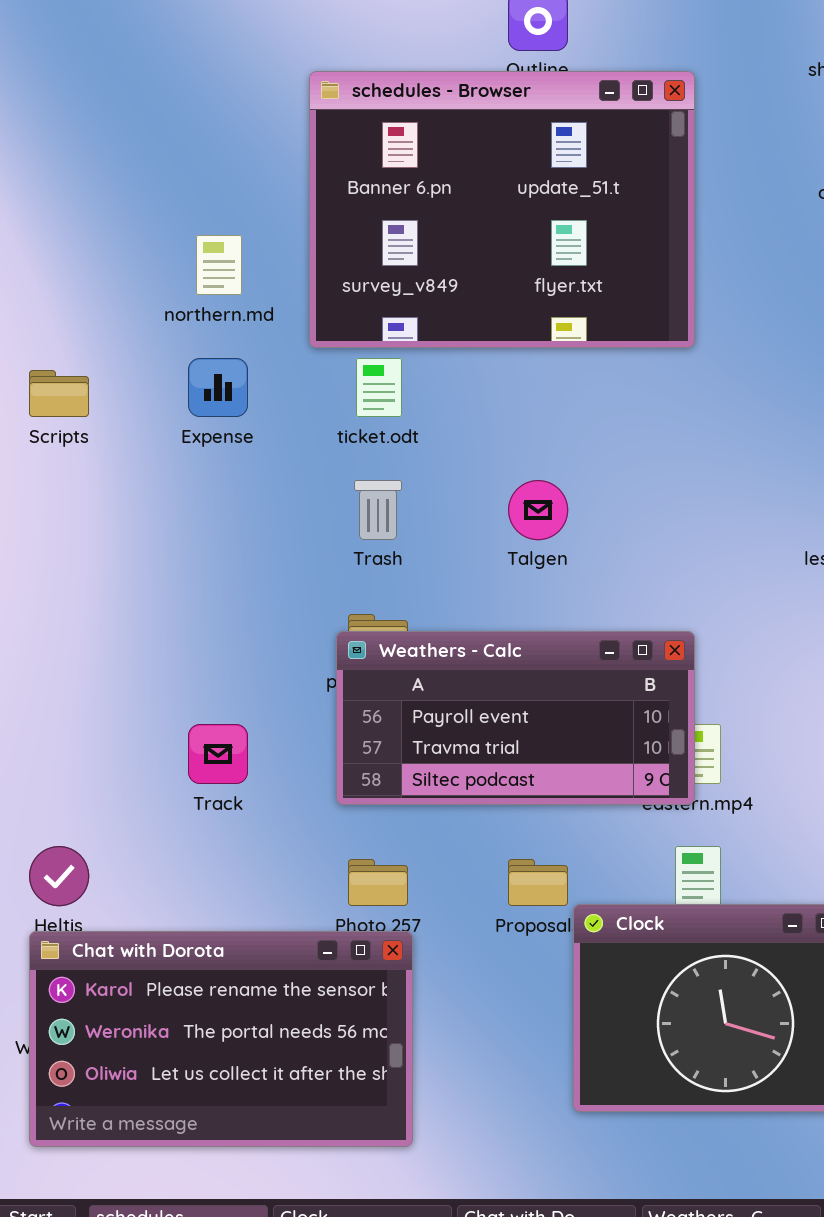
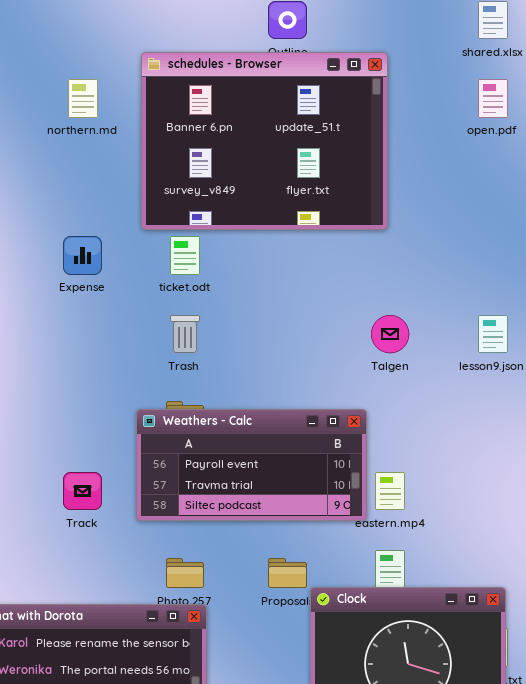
northern.md: [196,235,242,295] -> [68,79,98,118], moved
Talgen: [508,480,568,540] -> [371,315,409,353], moved
Weathers - Calc: [336,631,695,805] -> [136,409,367,521], moved

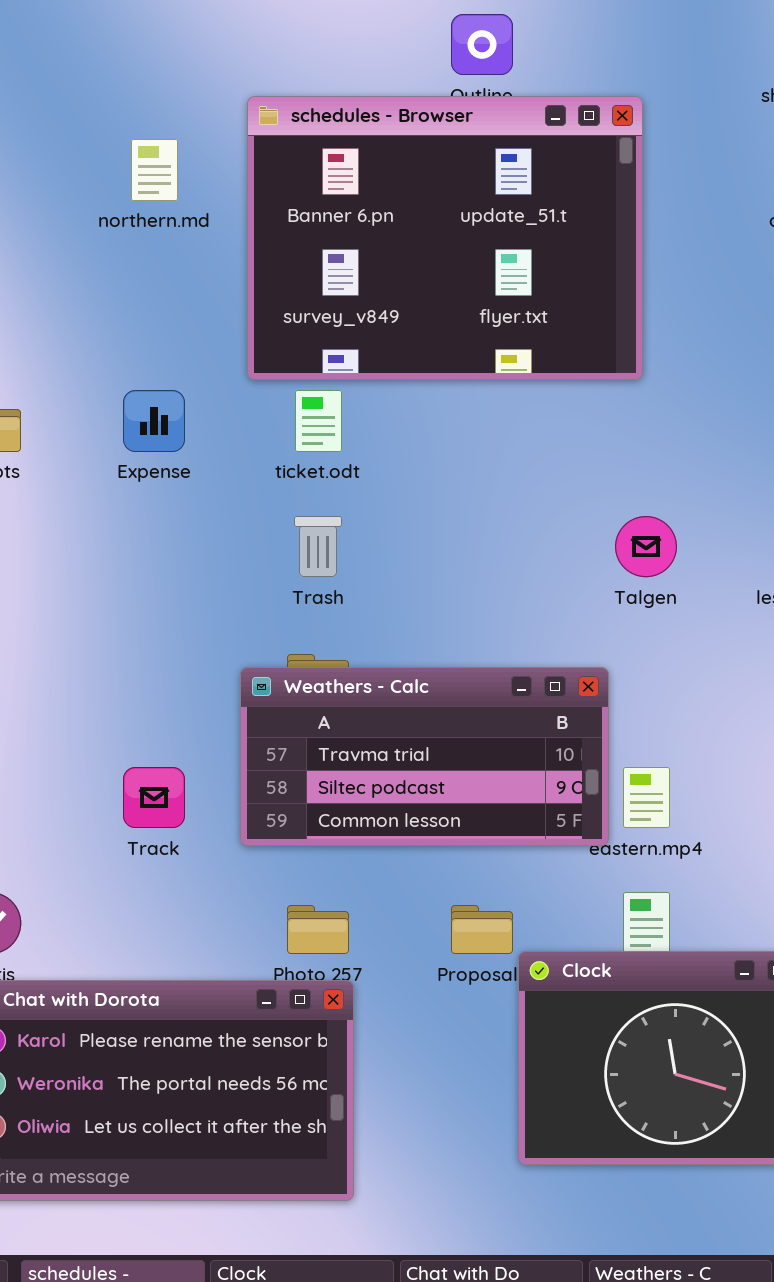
Weathers - Calc: [136,409,367,521] -> [240,667,609,846], scrolled down 1 row

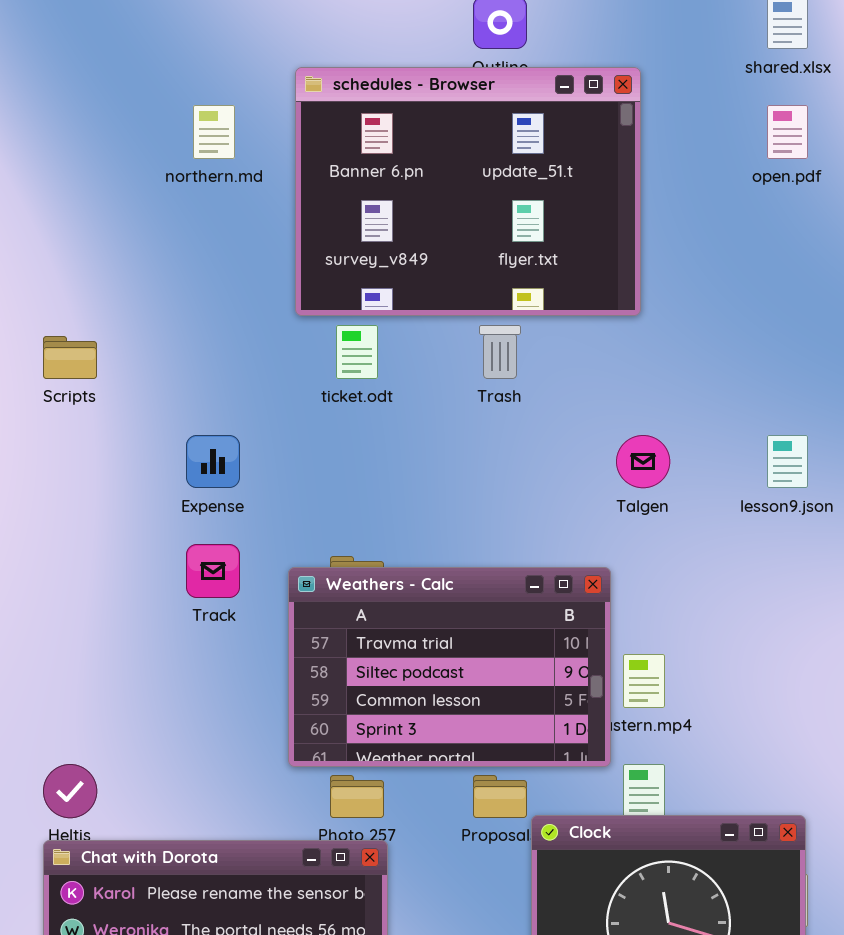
Expense: [123,390,185,452] -> [186,435,240,488], moved
Trash: [294,516,342,577] -> [479,325,521,379], moved
Weathers - Calc: [240,667,609,846] -> [288,567,611,767], resized
Track: [123,767,185,828] -> [186,544,240,598], moved

